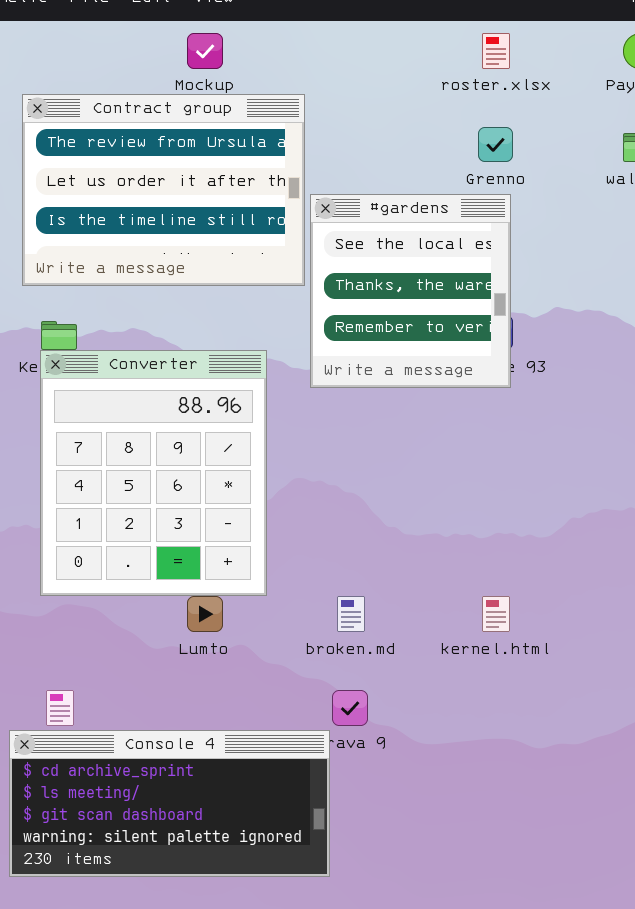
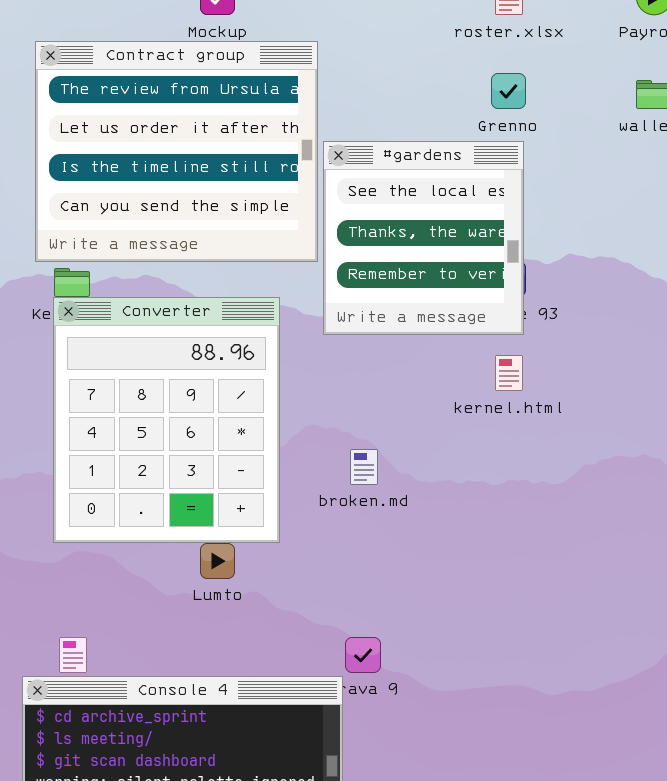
Contract group: [22,94,305,286] -> [35,41,318,262], resized
broken.md: [337,596,365,632] -> [350,449,378,485], moved
kernel.html: [482,596,510,632] -> [495,355,523,391], moved

